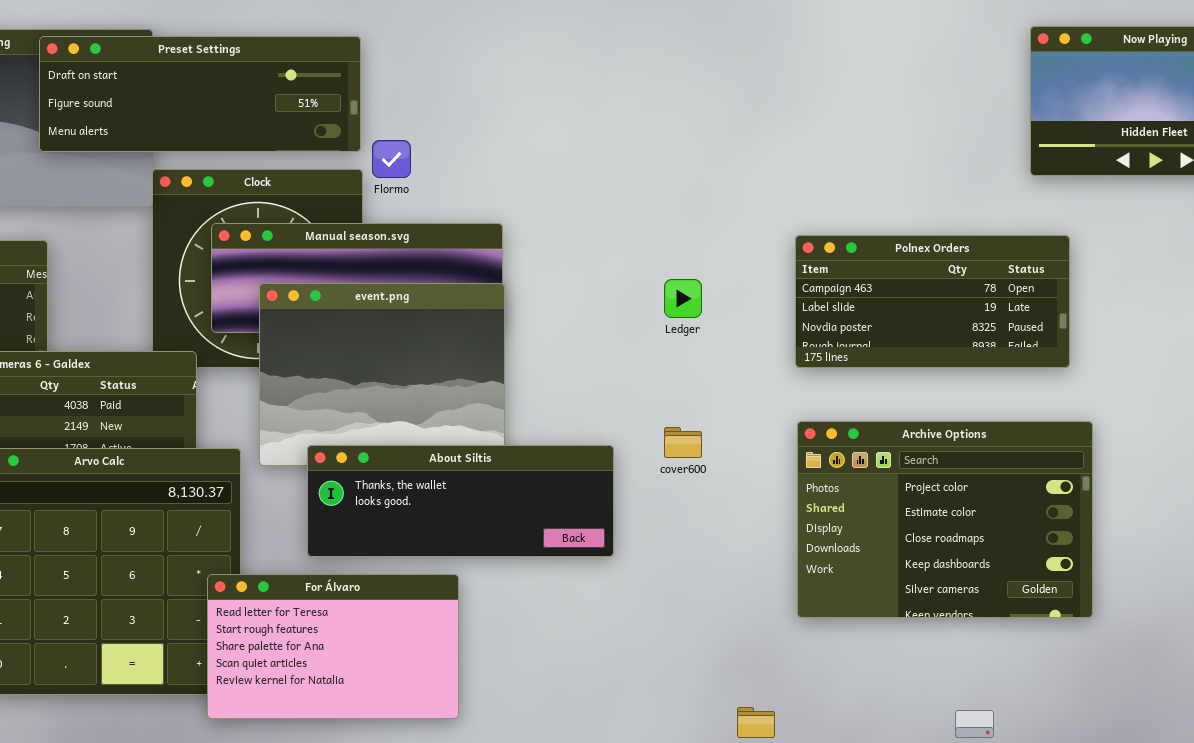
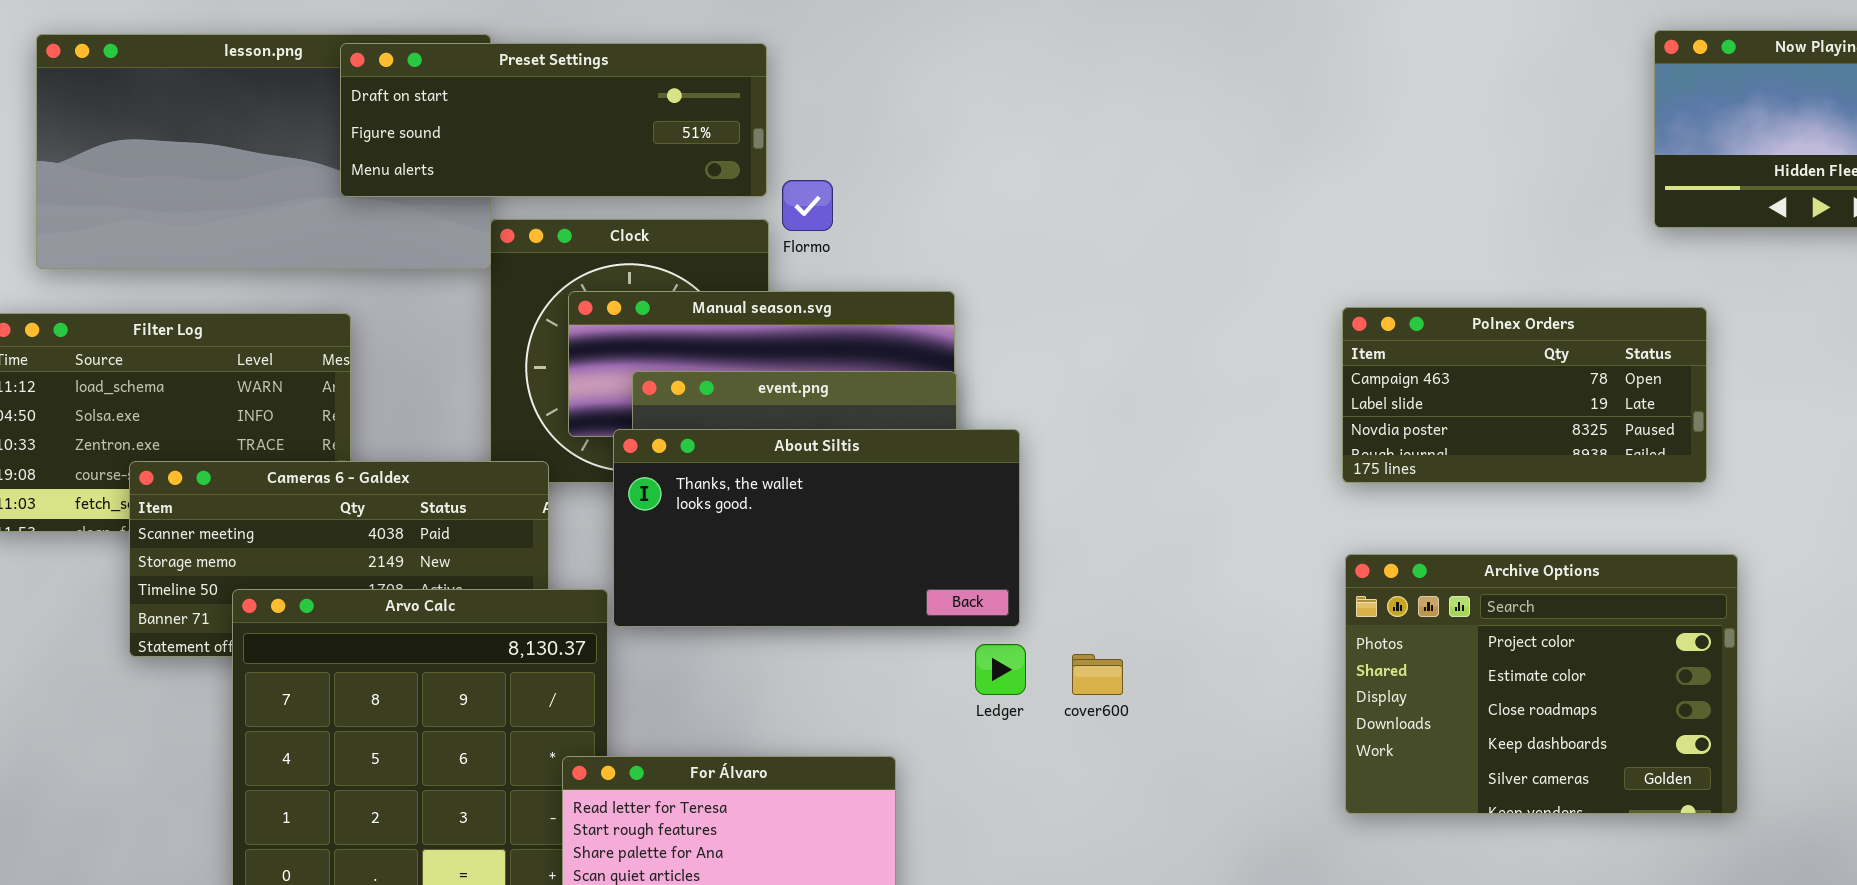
Ledger: [664,279,702,318] -> [975,644,1026,695], moved
cover600: [664,427,702,458] -> [1072,654,1123,695], moved
About Siltis: [307,445,614,557] -> [613,429,1020,627], moved, resized

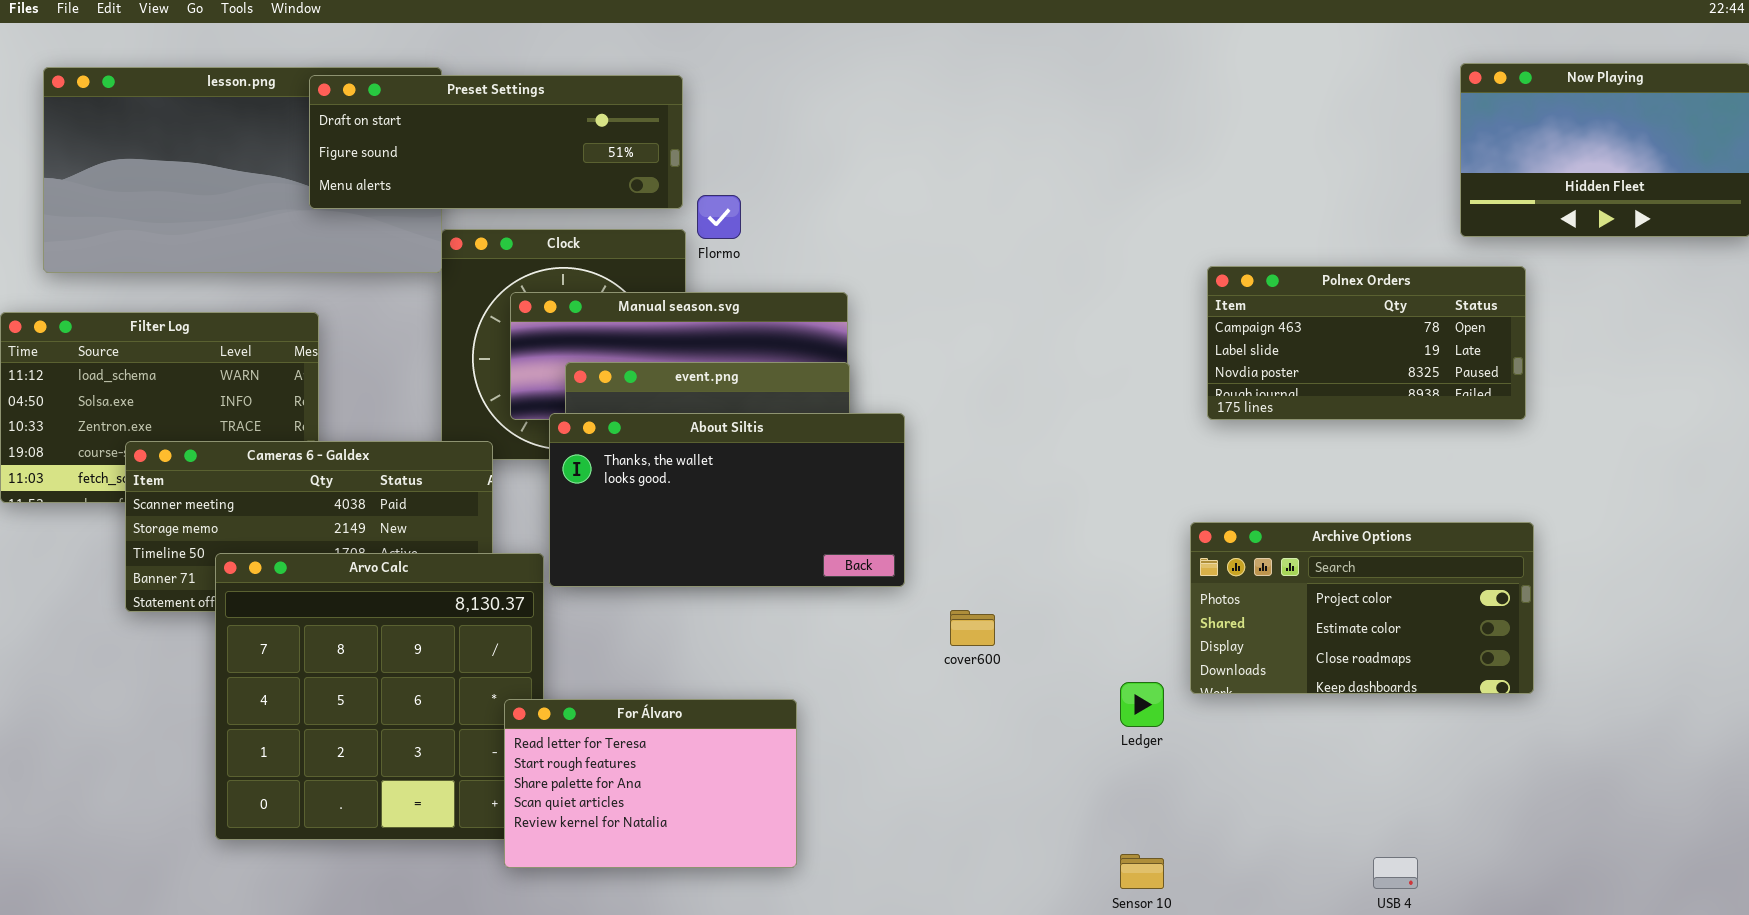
Polnex Orders: [1342,307,1707,483] -> [1207,266,1526,420], moved
Archive Options: [1345,554,1738,814] -> [1190,522,1534,694], resized
Ledger: [975,644,1026,695] -> [1120,682,1164,727], moved

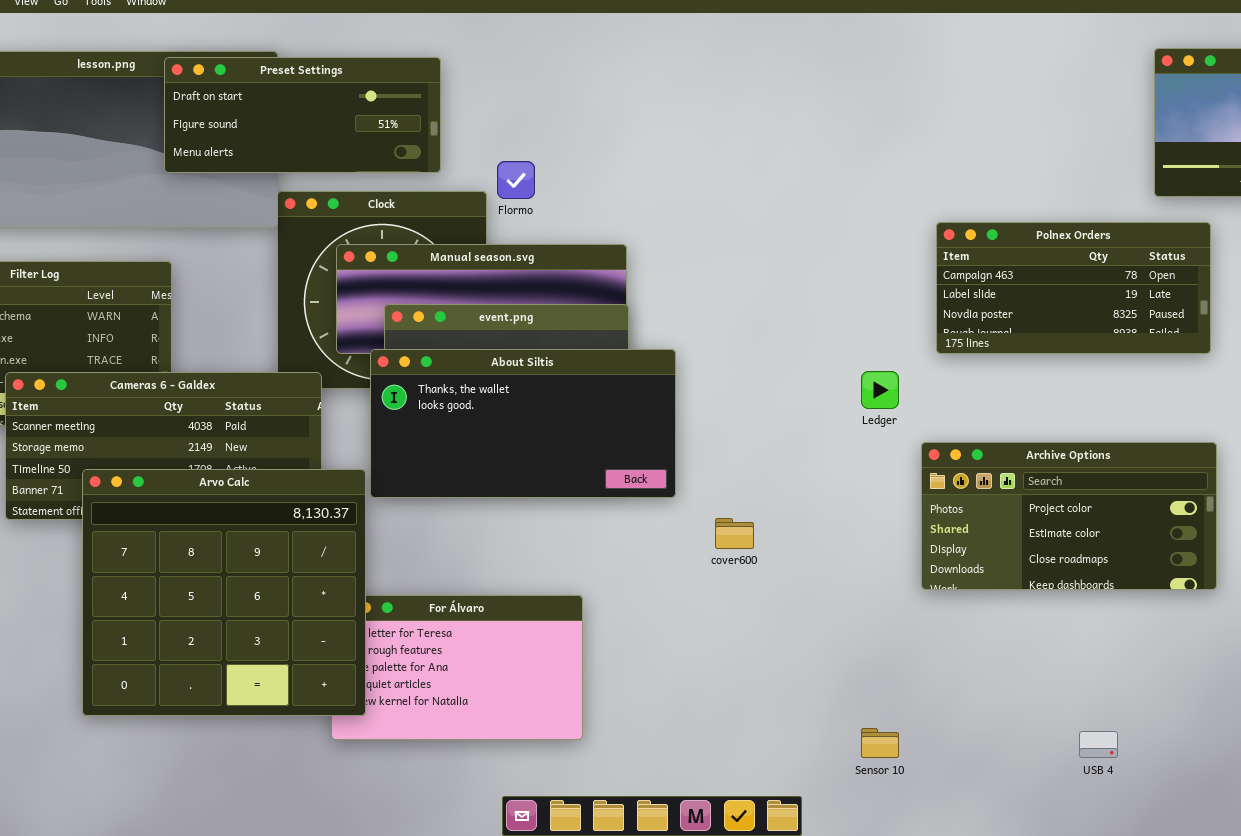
Preset Settings: [309,75,683,209] -> [164,57,441,173], resized
Arvo Calc: [215,553,544,840] -> [82,469,366,716], raised
Ledger: [1120,682,1164,727] -> [861,371,899,409], moved

